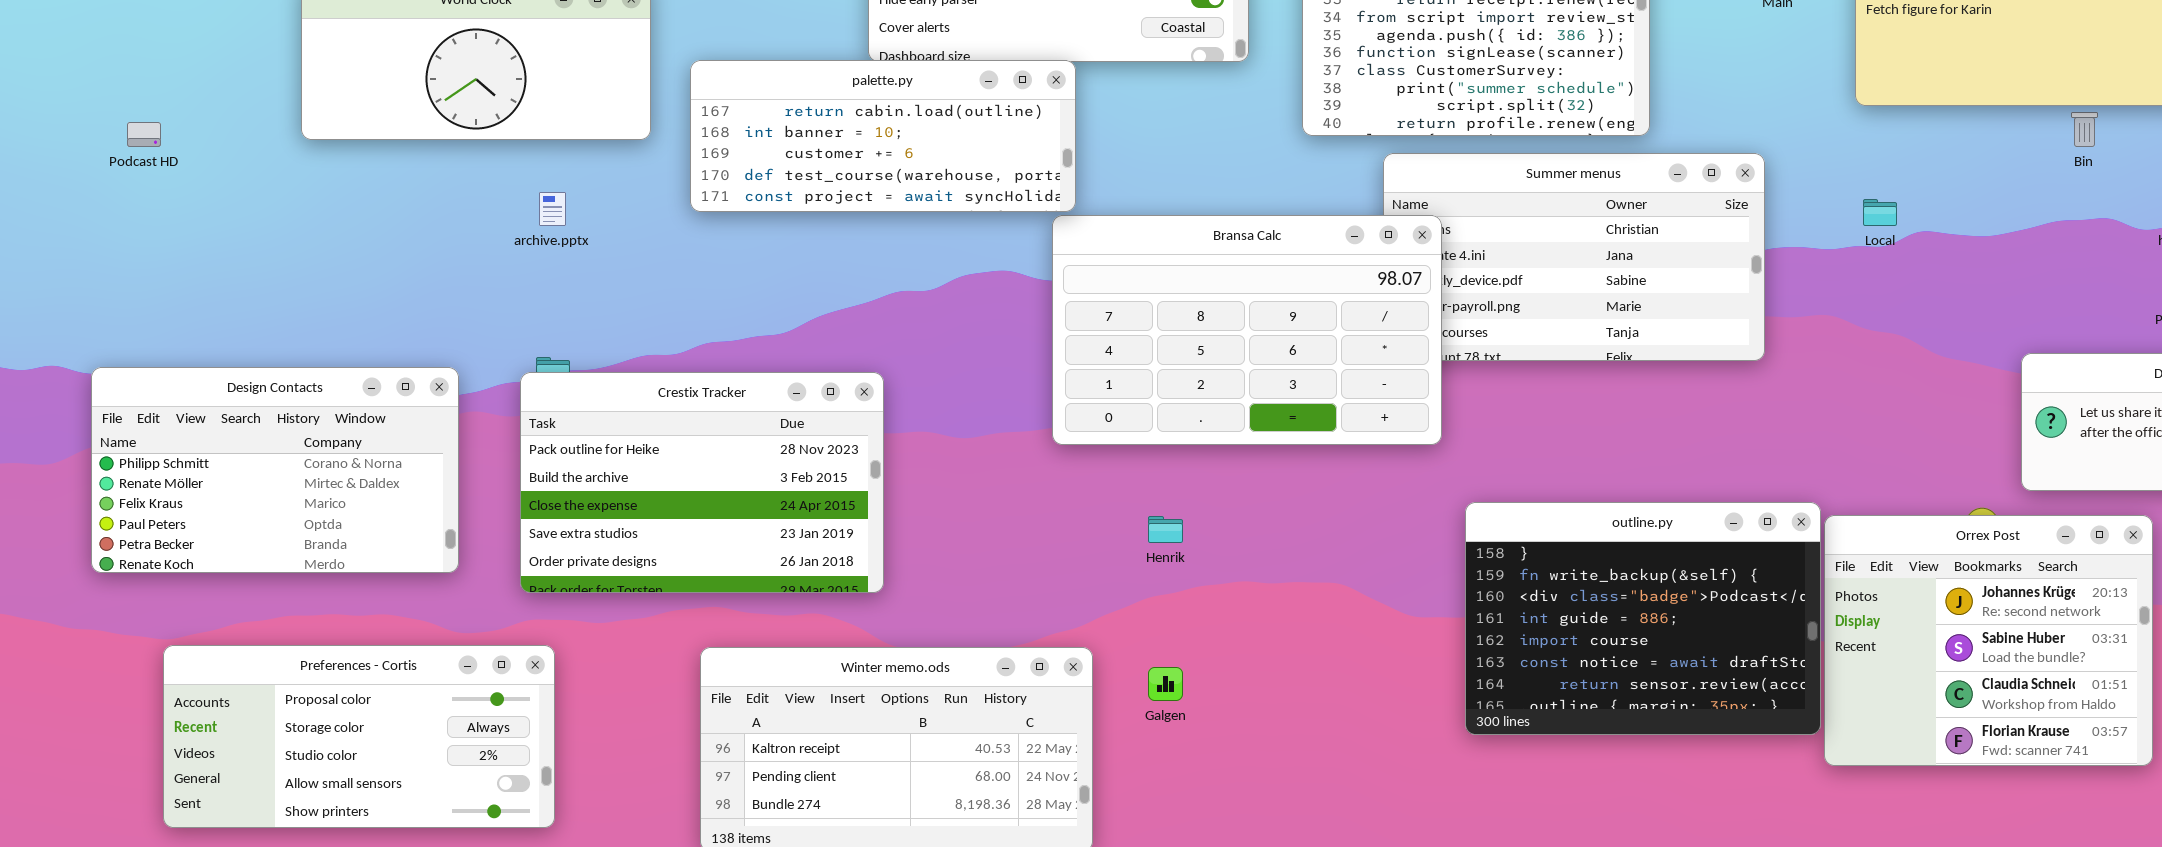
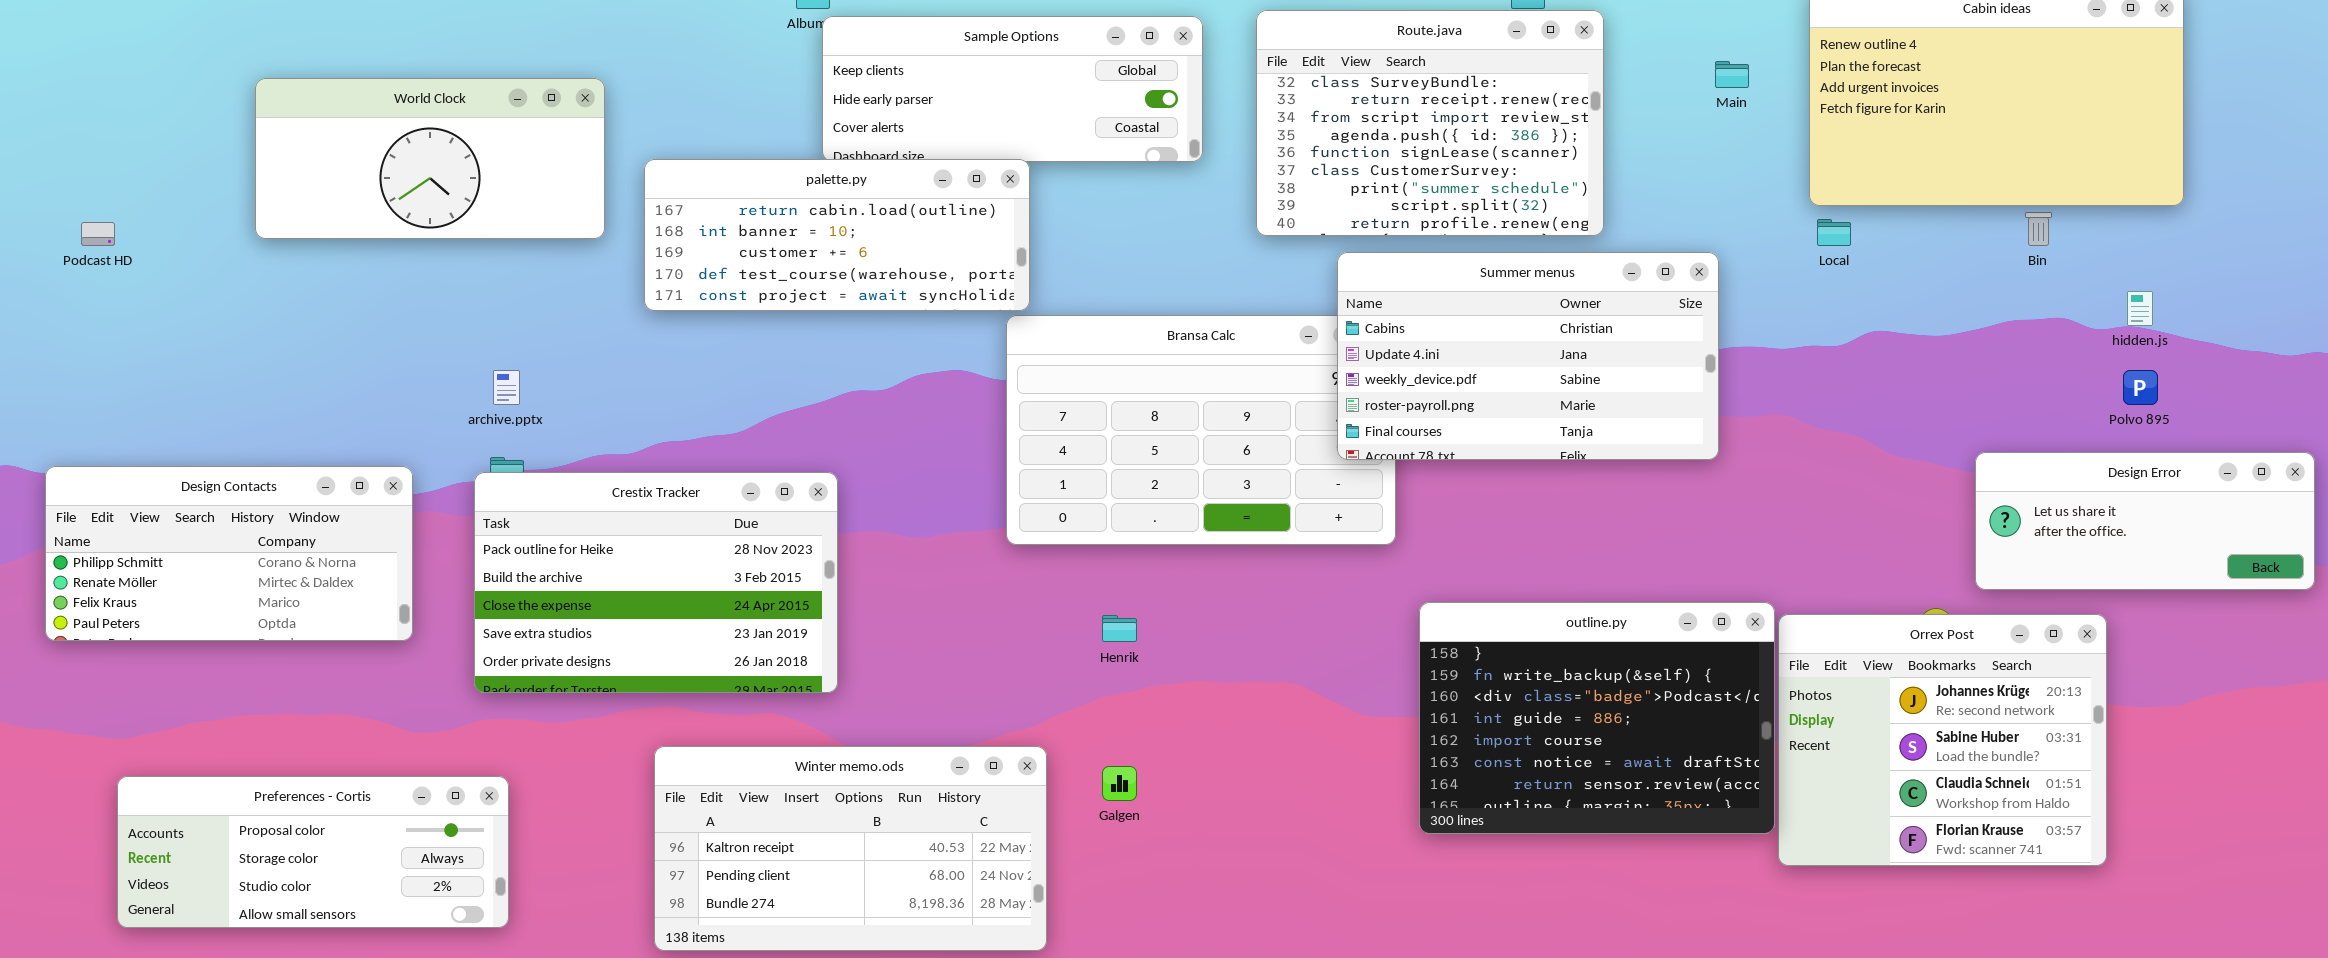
Summer menus: [1383,153,1765,361] -> [1337,252,1719,460], raised
archive.pptx: [539,192,566,226] -> [493,370,520,405], moved
Local: [1863,199,1897,226] -> [1817,219,1851,246], moved
Design Contacts: [91,367,459,573] -> [45,466,413,641], resized
Preferences - Cortis: [163,645,555,828] -> [117,776,509,928], resized

